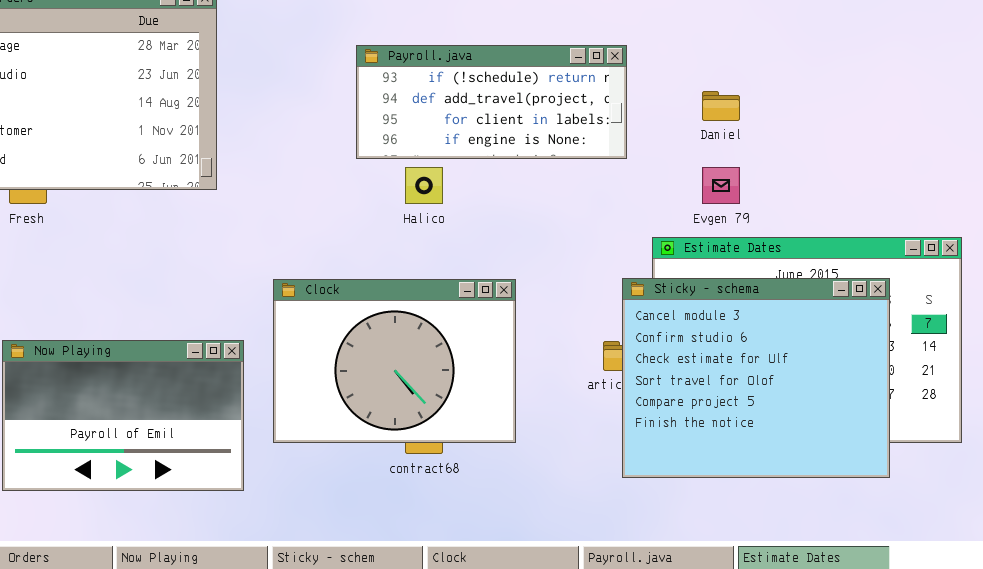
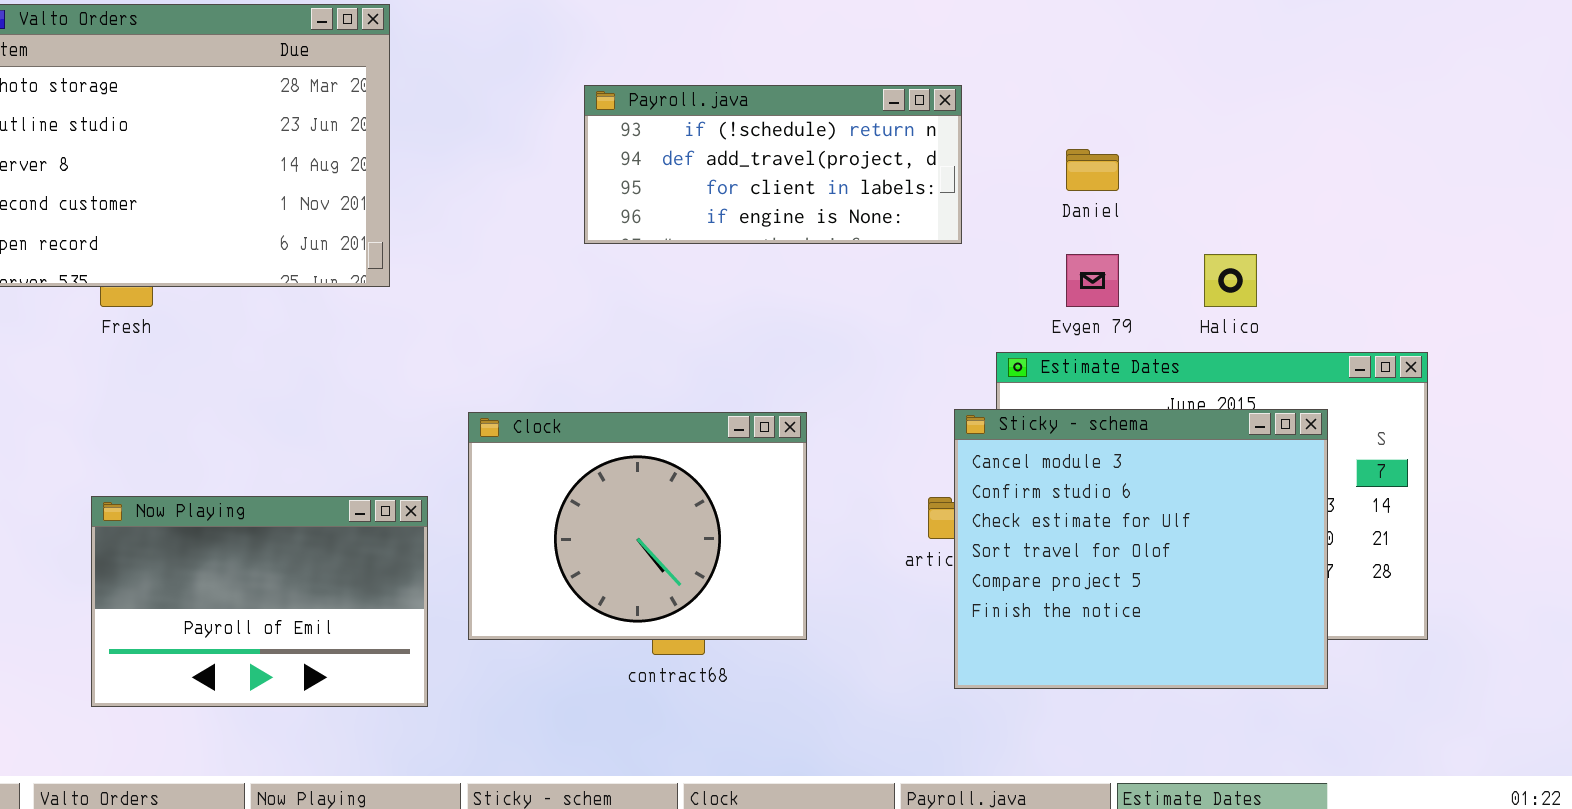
Halico: [405,167,443,204] -> [1204,254,1257,307], moved

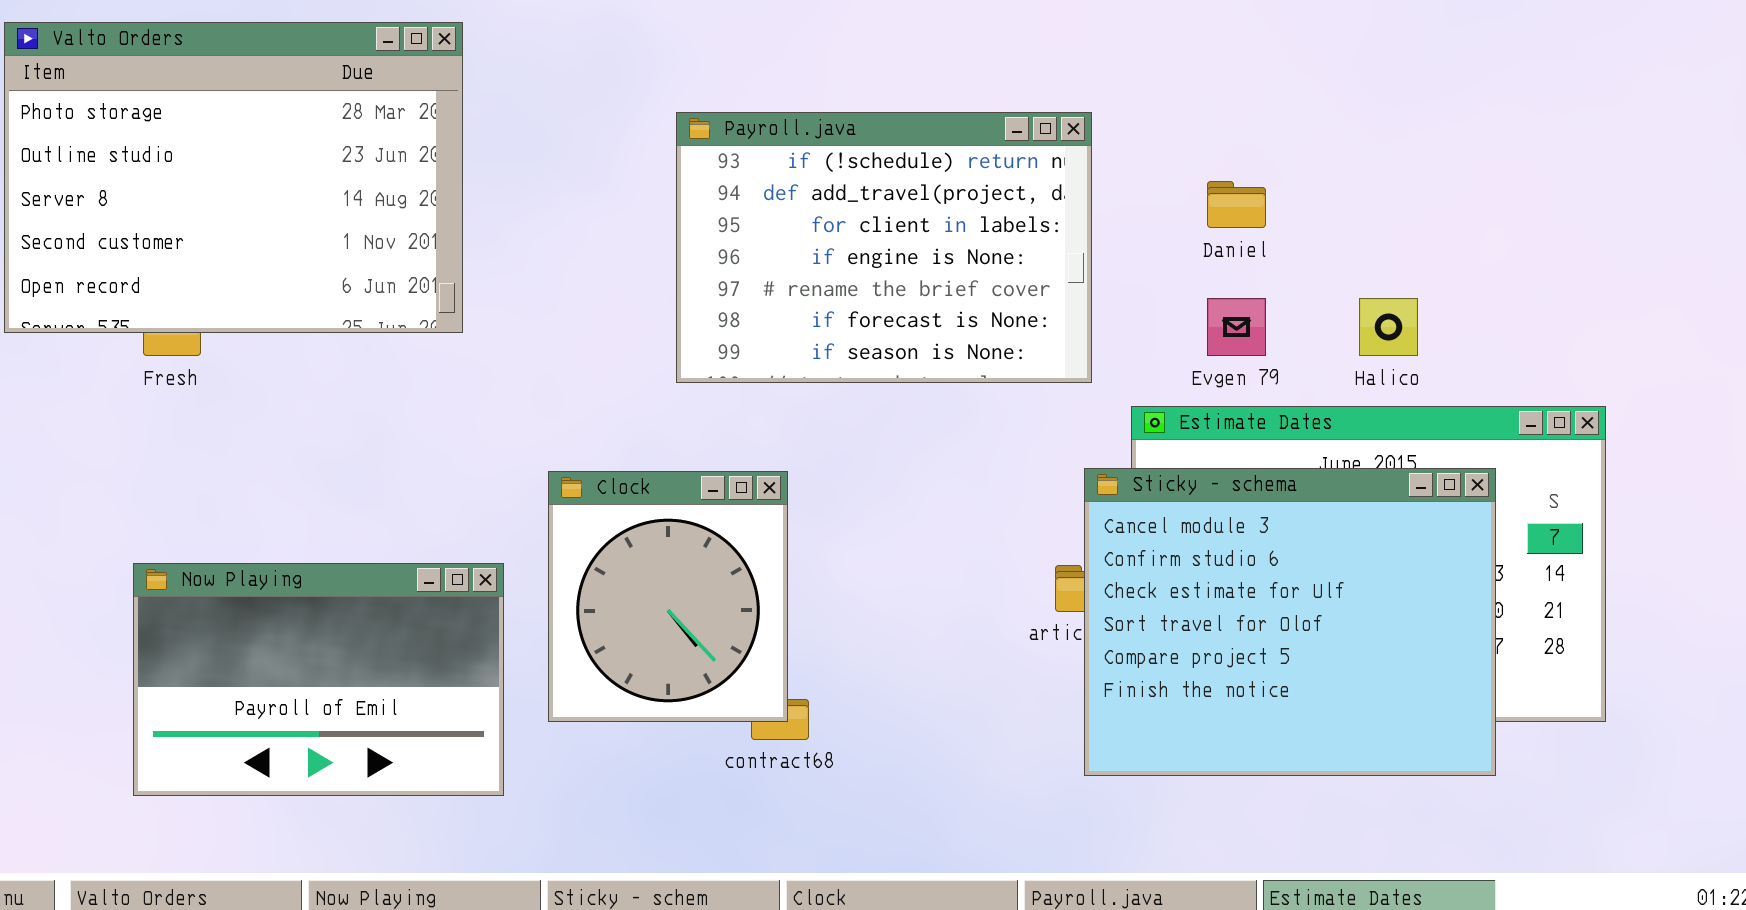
Payroll.java: [584,85,962,244] -> [676,112,1092,383], resized
Clock: [468,412,807,640] -> [548,471,788,722], resized

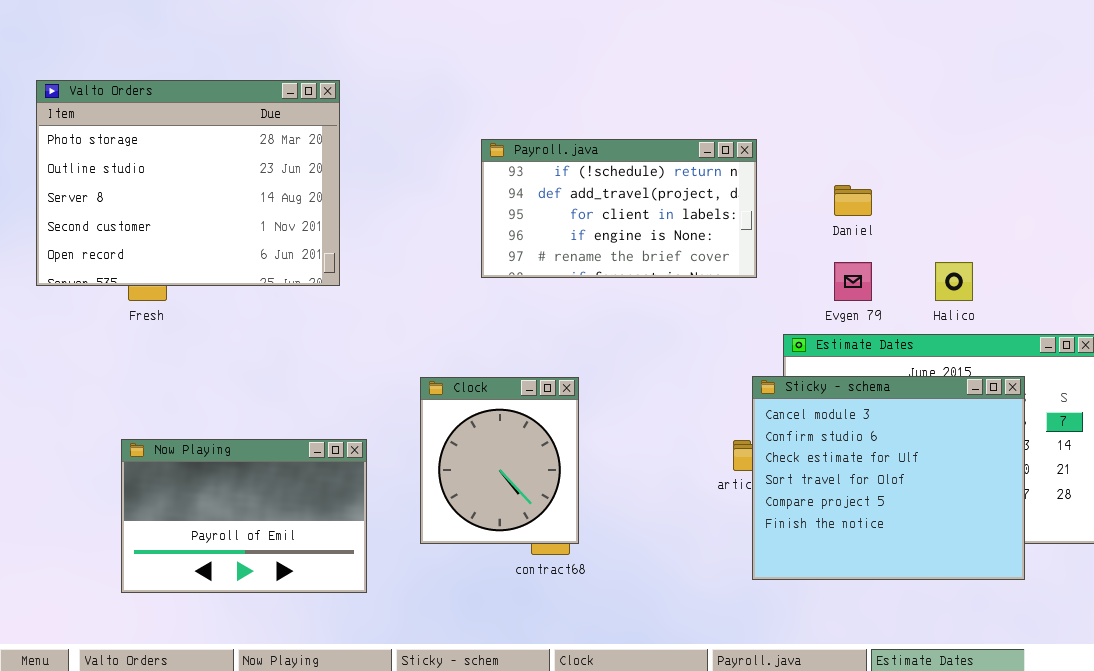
Payroll.java: [676,112,1092,383] -> [481,139,757,278], resized
Clock: [548,471,788,722] -> [420,377,579,544], moved

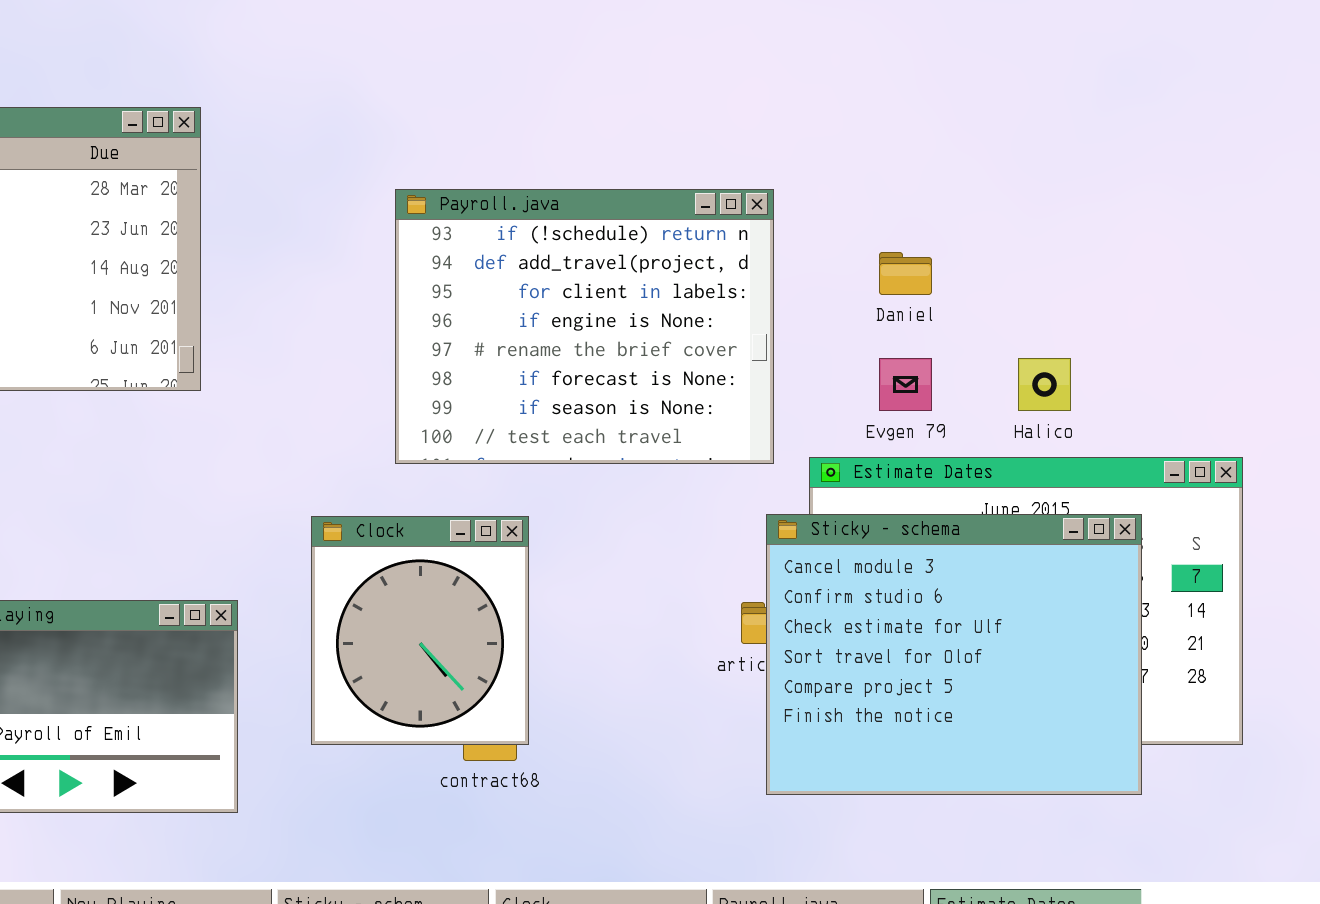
Payroll.java: [481,139,757,278] -> [395,189,774,464], resized

